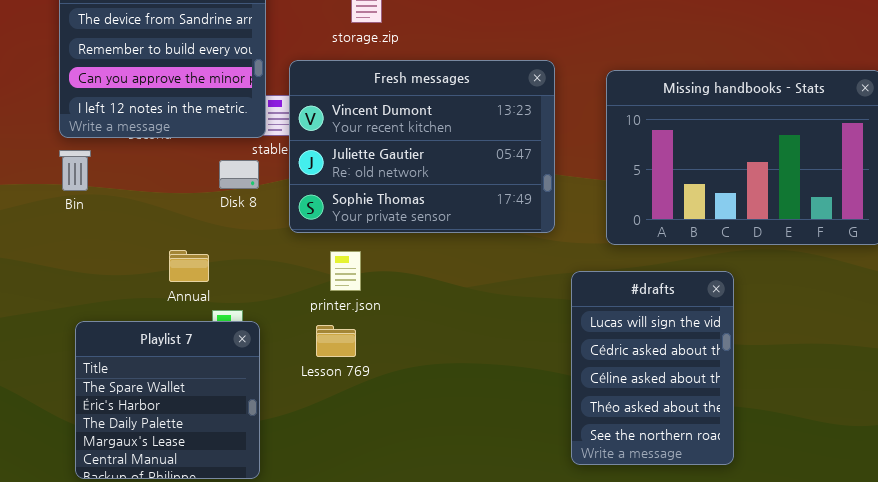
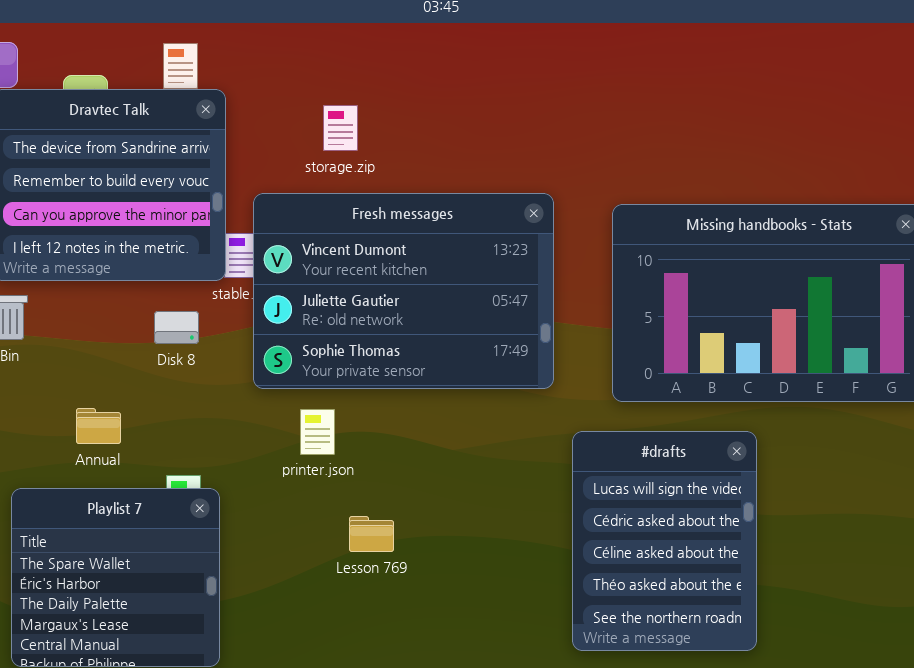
Disk 8: [219,160,259,189] -> [154,311,199,344], moved
Annual: [169,250,209,282] -> [76,408,121,444], moved
Lesson 769: [316,325,356,357] -> [349,516,394,552], moved

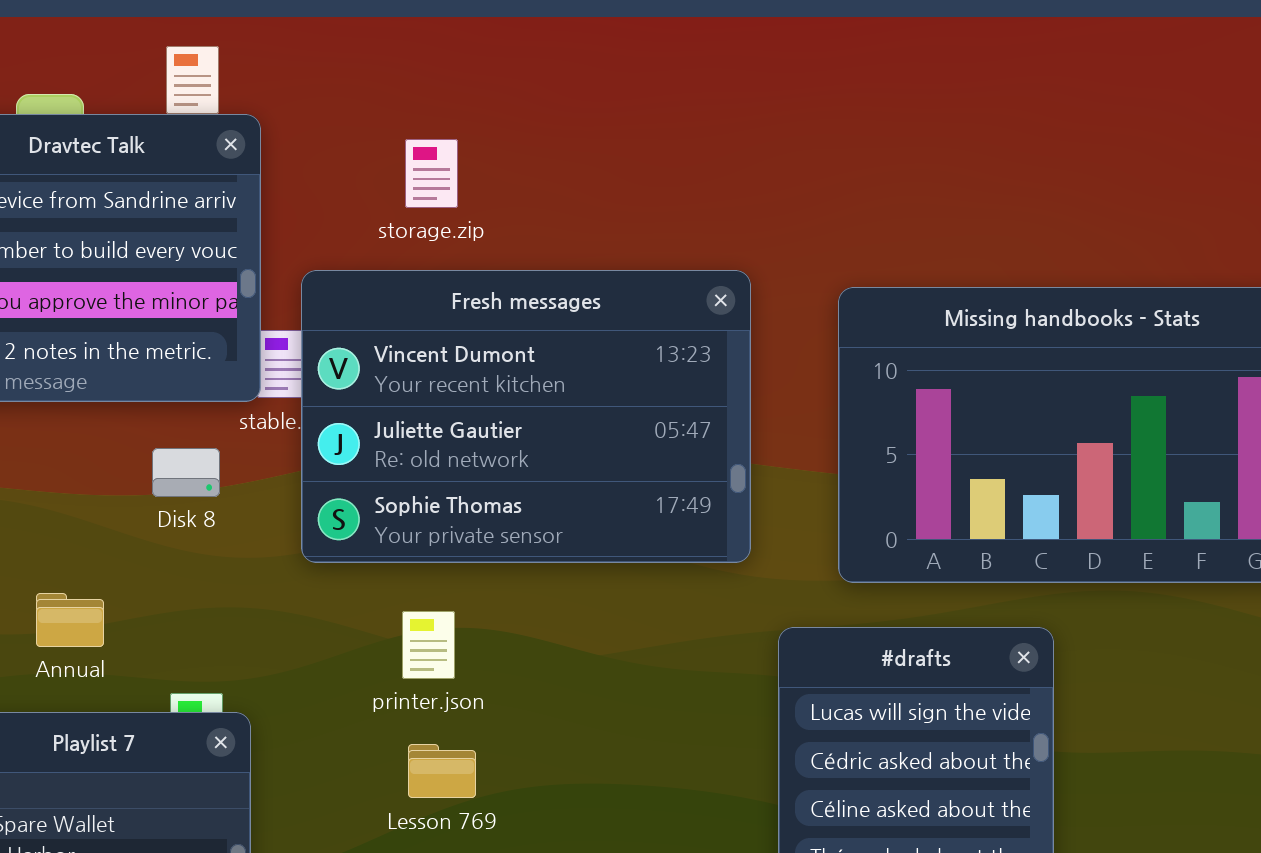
printer.json: [300,409,335,455] -> [402,611,455,679], moved
Lesson 769: [349,516,394,552] -> [408,744,476,798], moved

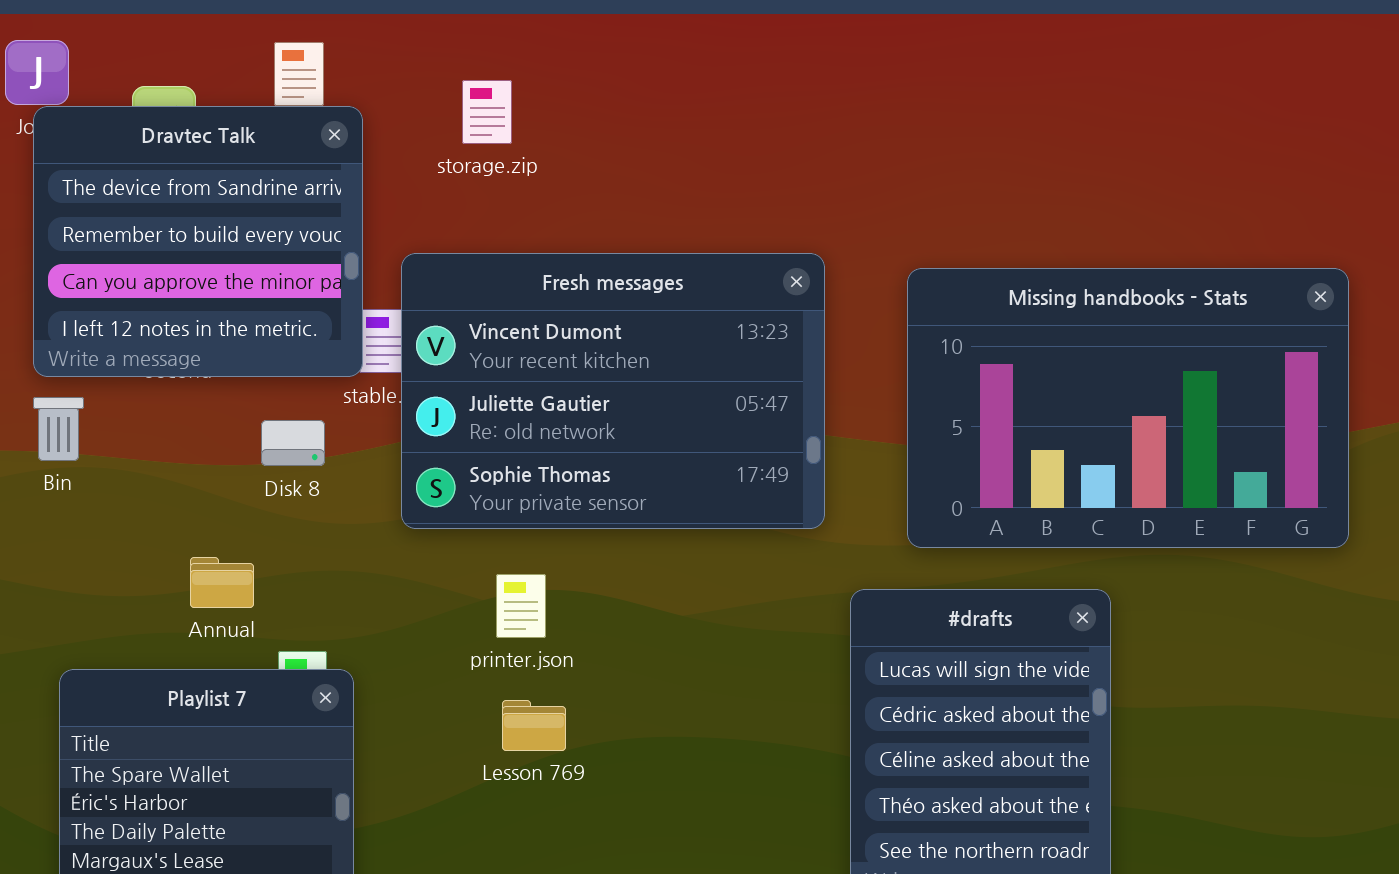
storage.zip: [405,139,458,208] -> [462,80,512,144], moved
Annual: [36,593,104,647] -> [190,557,254,608], moved

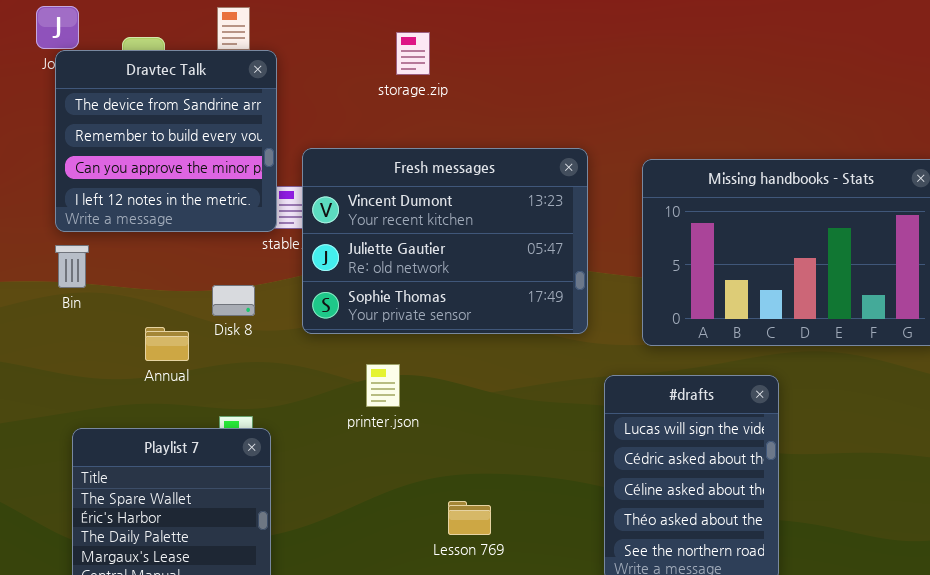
storage.zip: [462,80,512,144] -> [396,32,430,75], moved
Disk 8: [261,420,325,466] -> [212,285,255,316], moved
Annual: [190,557,254,608] -> [145,327,189,361], moved
Lesson 769: [502,700,566,751] -> [448,501,491,535], moved

